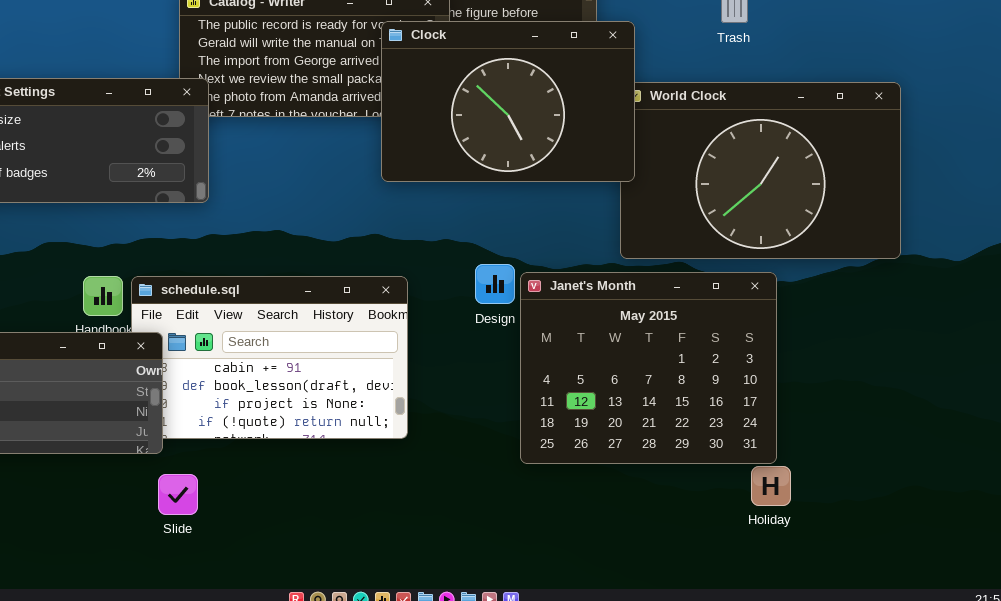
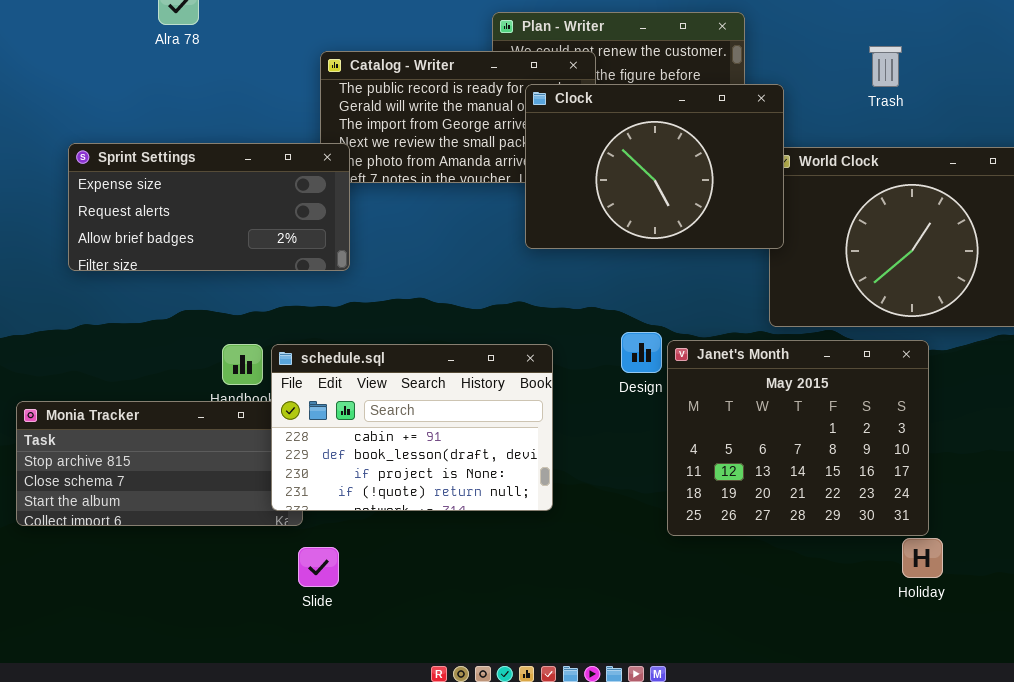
schedule.sql: [131,276,408,439] -> [271,344,553,511], raised

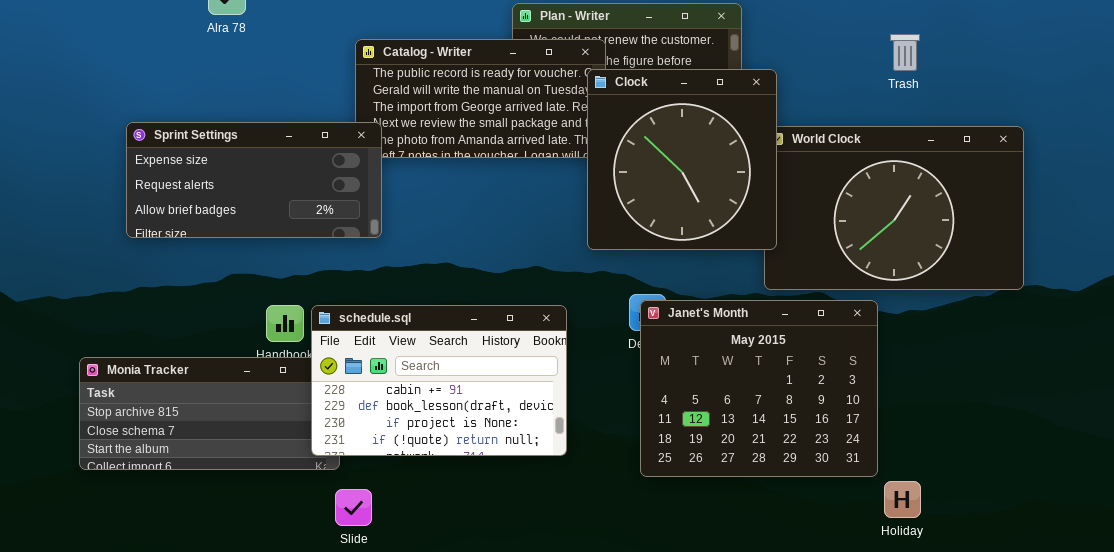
Trash: [869,46,902,87] -> [890,34,920,71], moved
Clock: [525,84,784,249] -> [587,69,777,250], resized
Janet's Month: [667,340,929,536] -> [640,300,878,477], moved

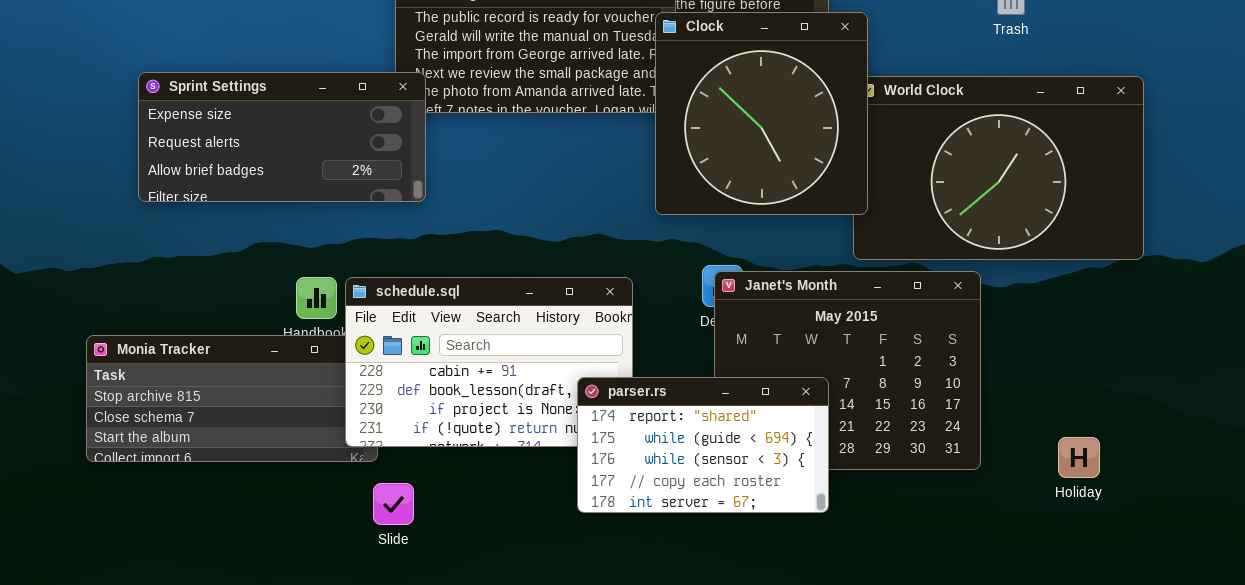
parser.rs: none -> [577,377,829,513], opened
Holiday: [884,481,921,518] -> [1058,437,1100,478], moved

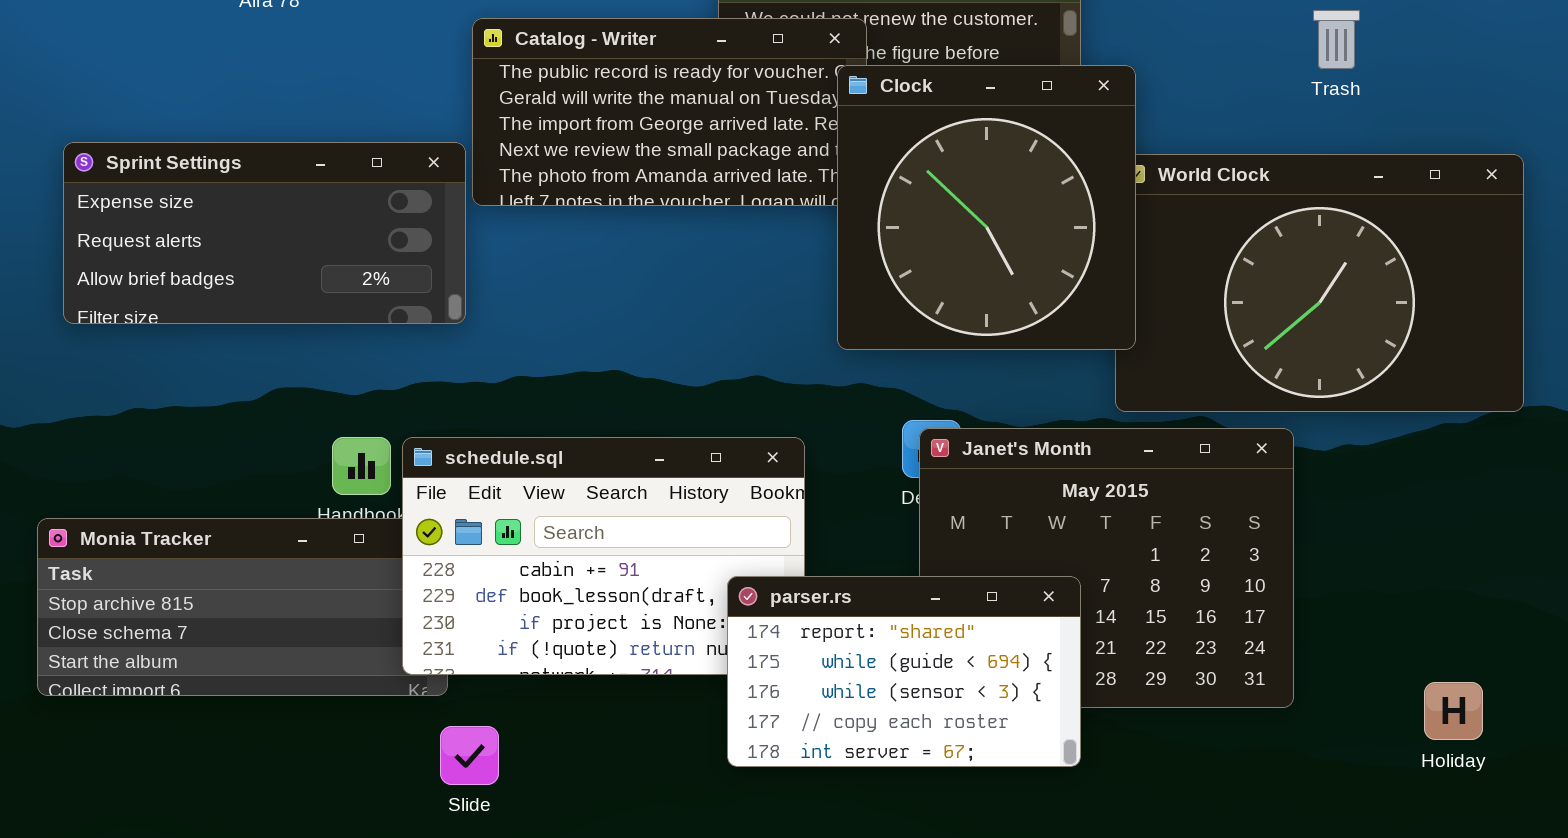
Sprint Settings: [138,72,426,202] -> [63,142,466,324], moved
Holiday: [1058,437,1100,478] -> [1424,682,1483,740], moved

